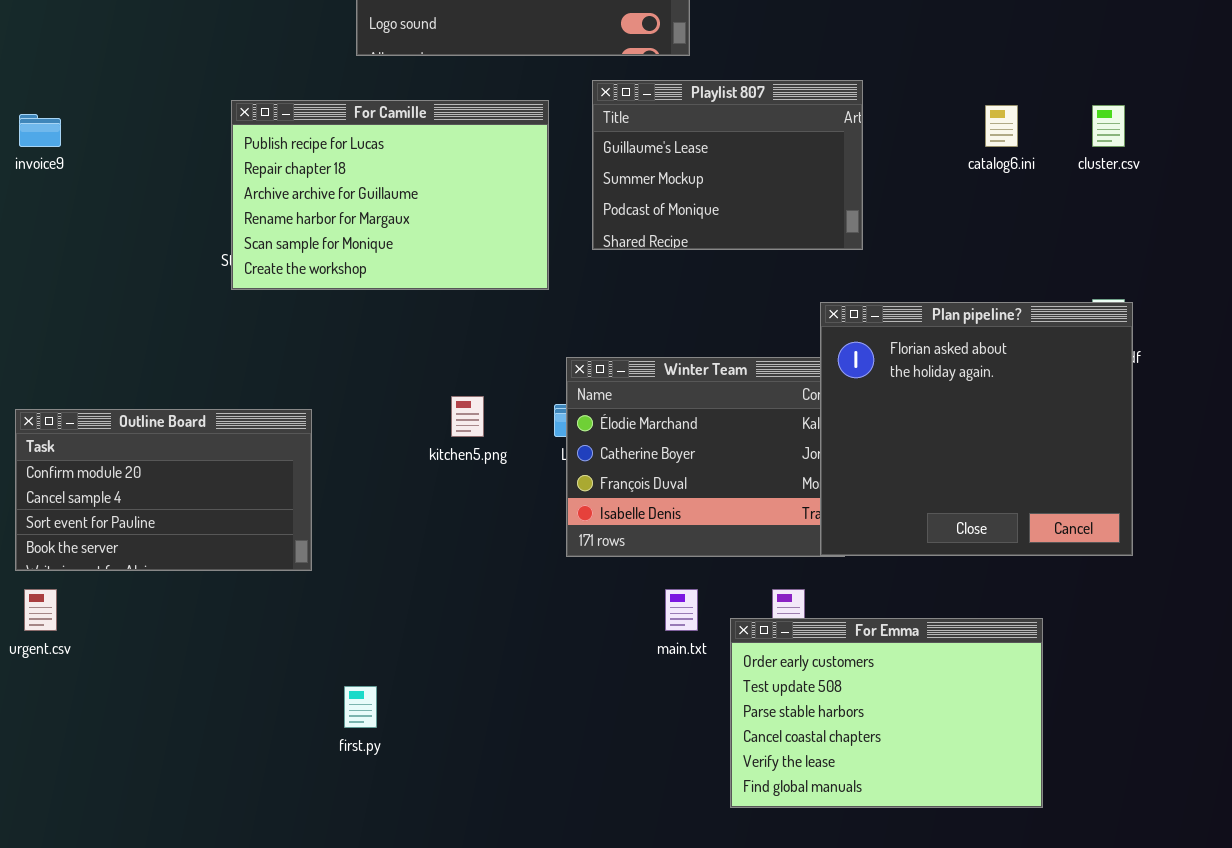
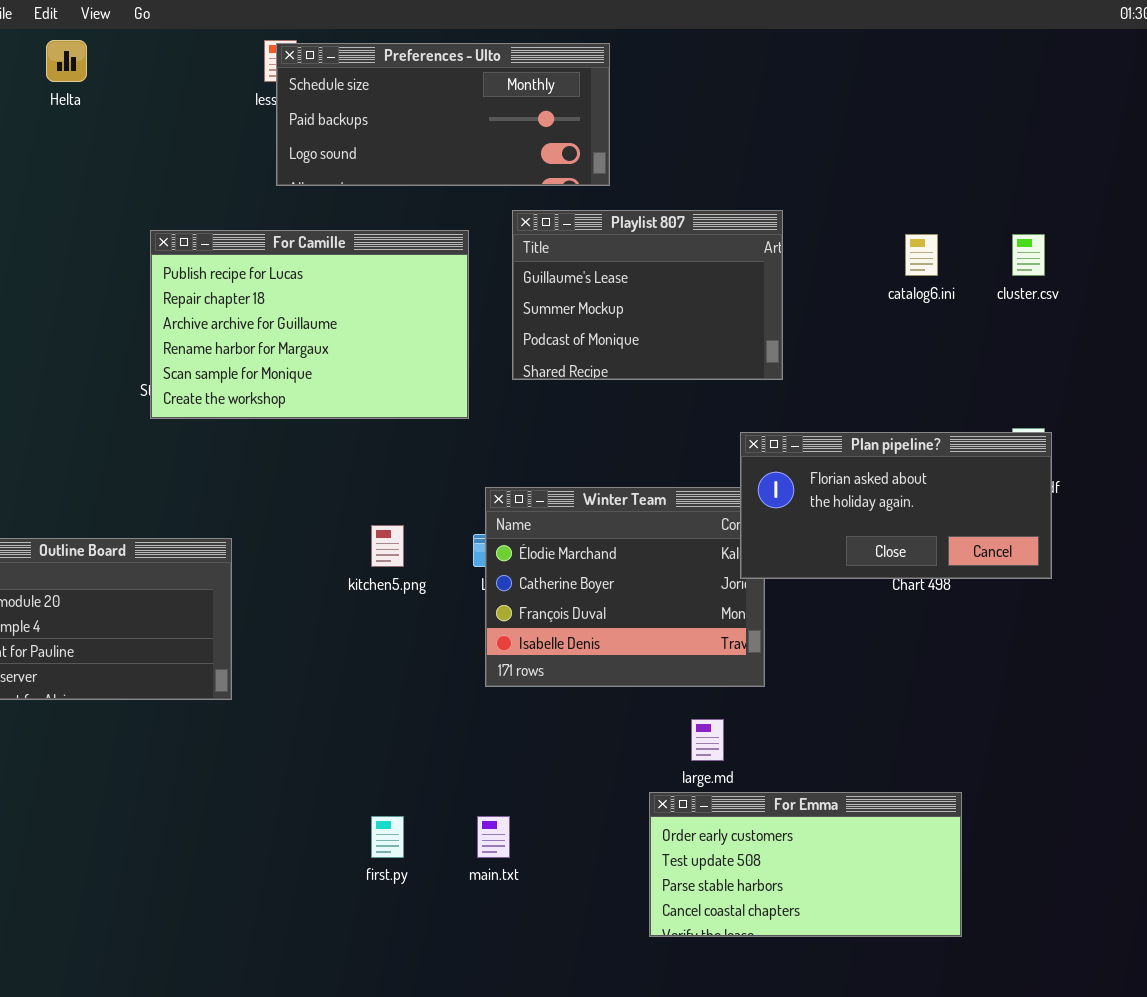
Plan pipeline?: [820,302,1133,556] -> [740,432,1052,579], resized
main.txt: [665,589,698,631] -> [477,816,510,858], moved
For Emma: [730,618,1043,808] -> [649,792,962,937], resized
first.py: [344,686,377,728] -> [371,816,404,858], moved

